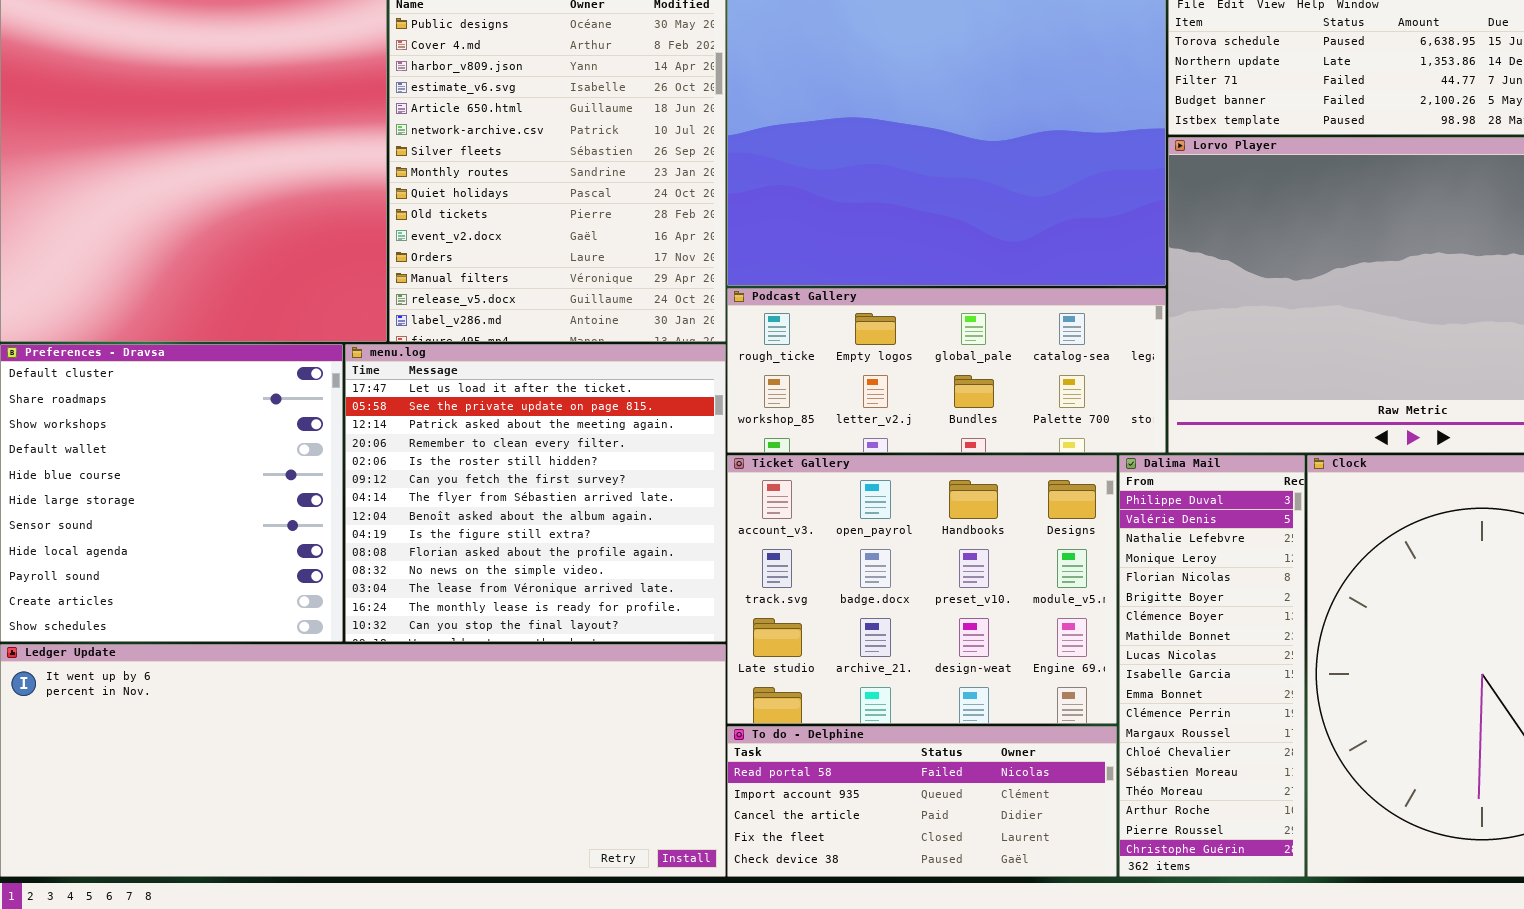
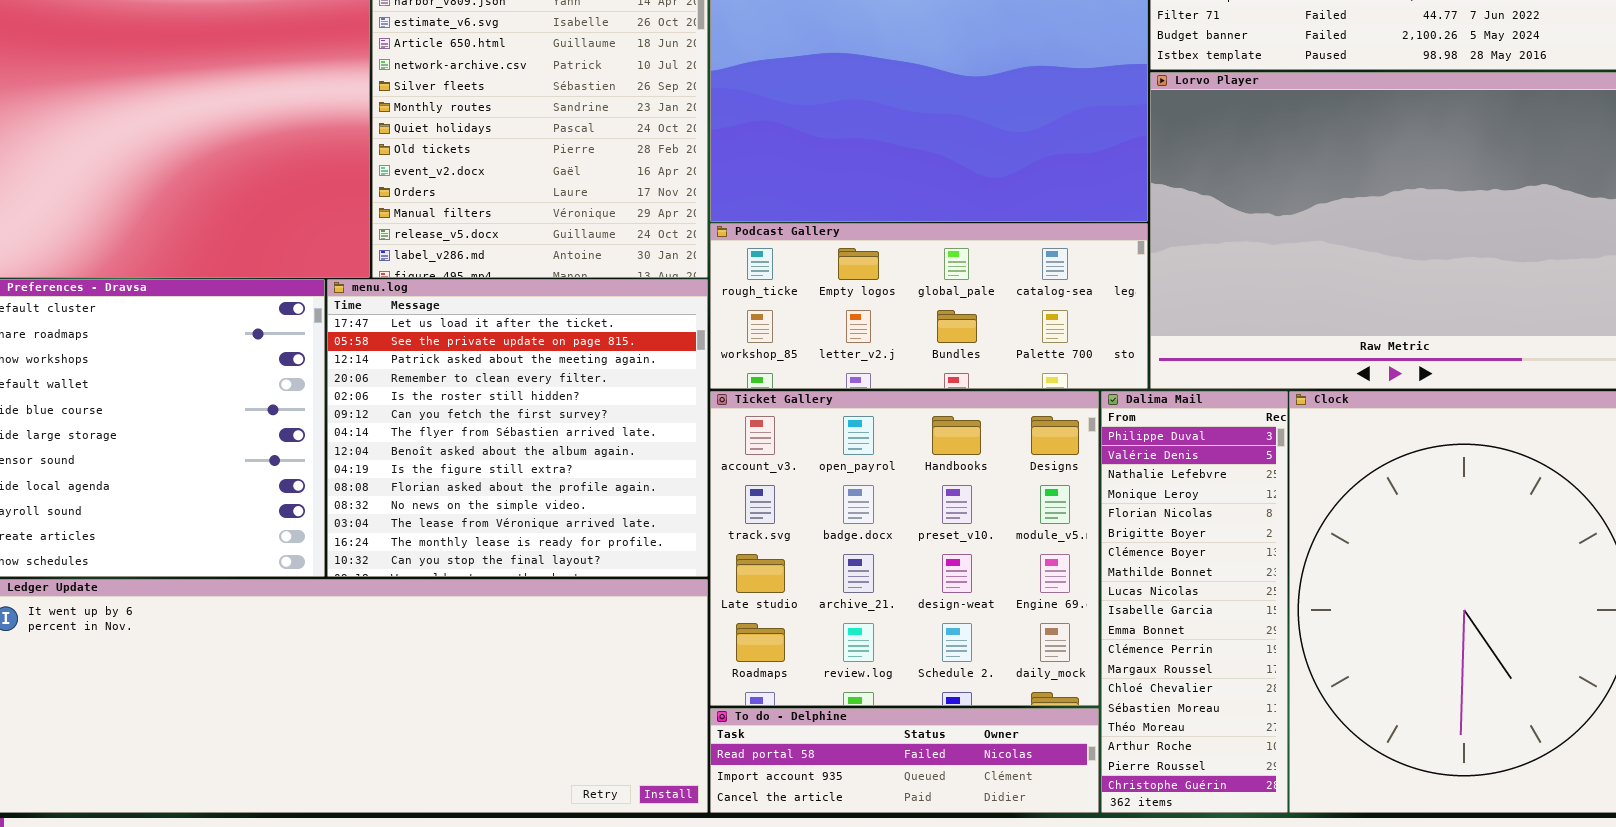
Ticket Gallery: [727,455,1117,724] -> [710,391,1099,706], resized
To do - Delphine: [727,726,1117,877] -> [710,708,1099,813], resized

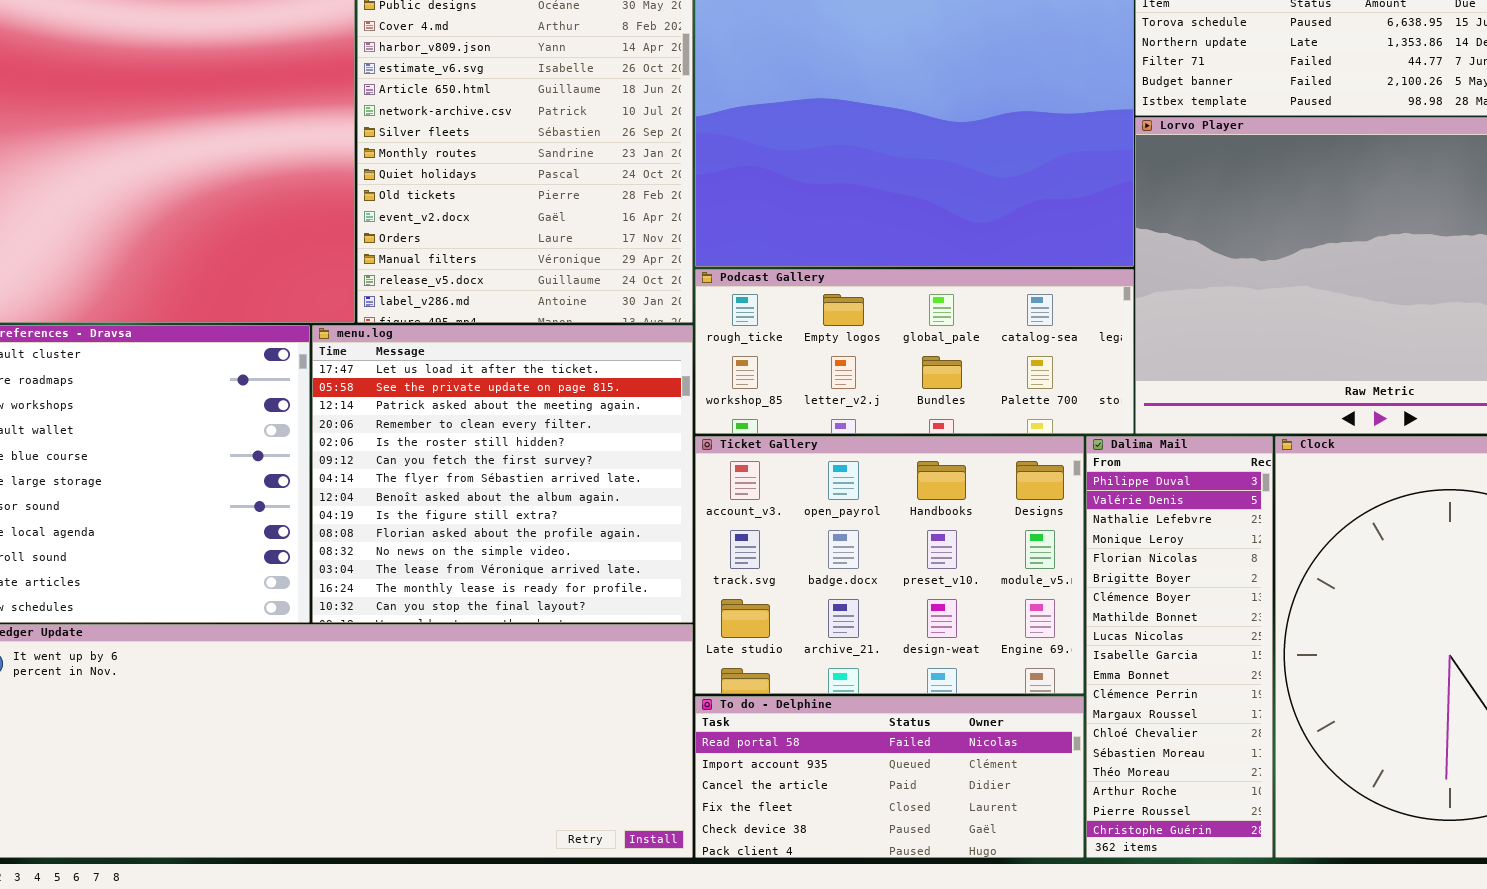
Ticket Gallery: [710,391,1099,706] -> [695,436,1084,694], resized
To do - Delphine: [710,708,1099,813] -> [695,696,1084,858], resized

